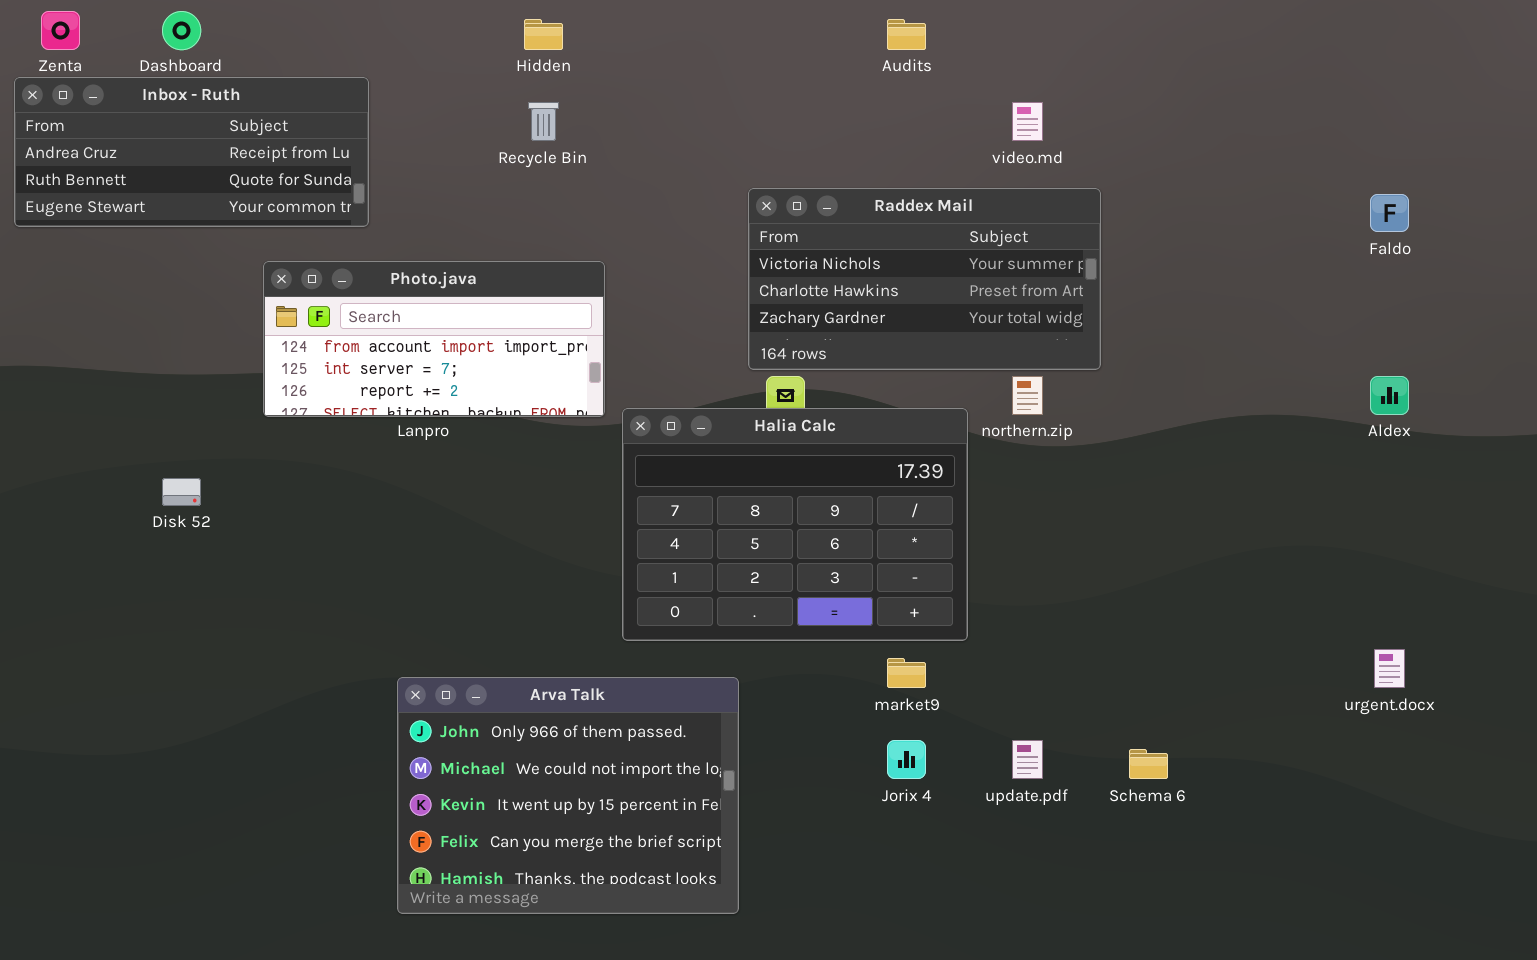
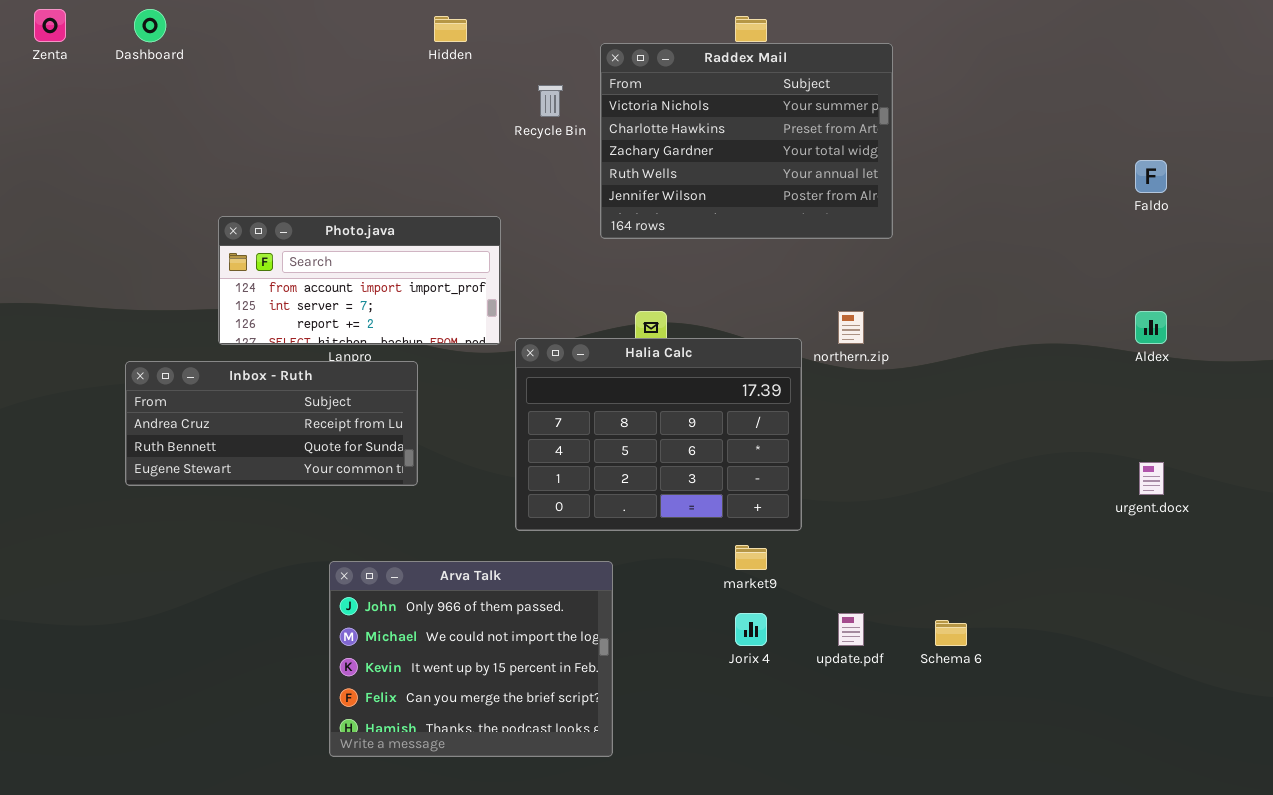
Inbox - Ruth: [14,77,369,227] -> [125,361,418,486], moved
Recycle Bin: [528,102,559,141] -> [538,85,563,117], moved
Raddex Mail: [748,188,1101,370] -> [600,43,893,239], moved, resized
urgent.docx: [1374,649,1405,688] -> [1139,462,1164,495], moved

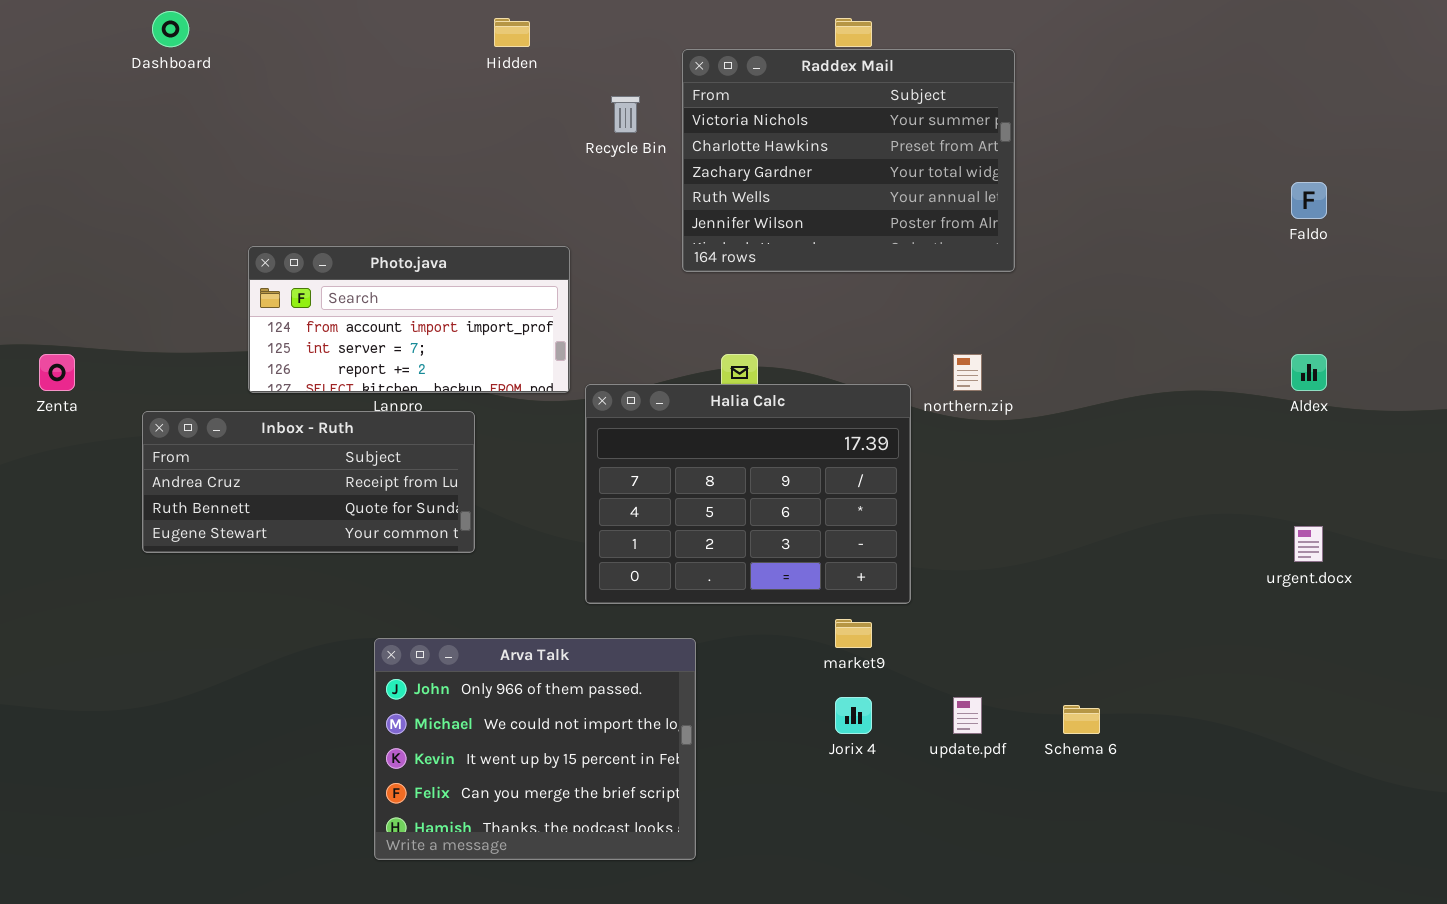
Zenta: [34,9,66,42] -> [39,354,75,391], moved

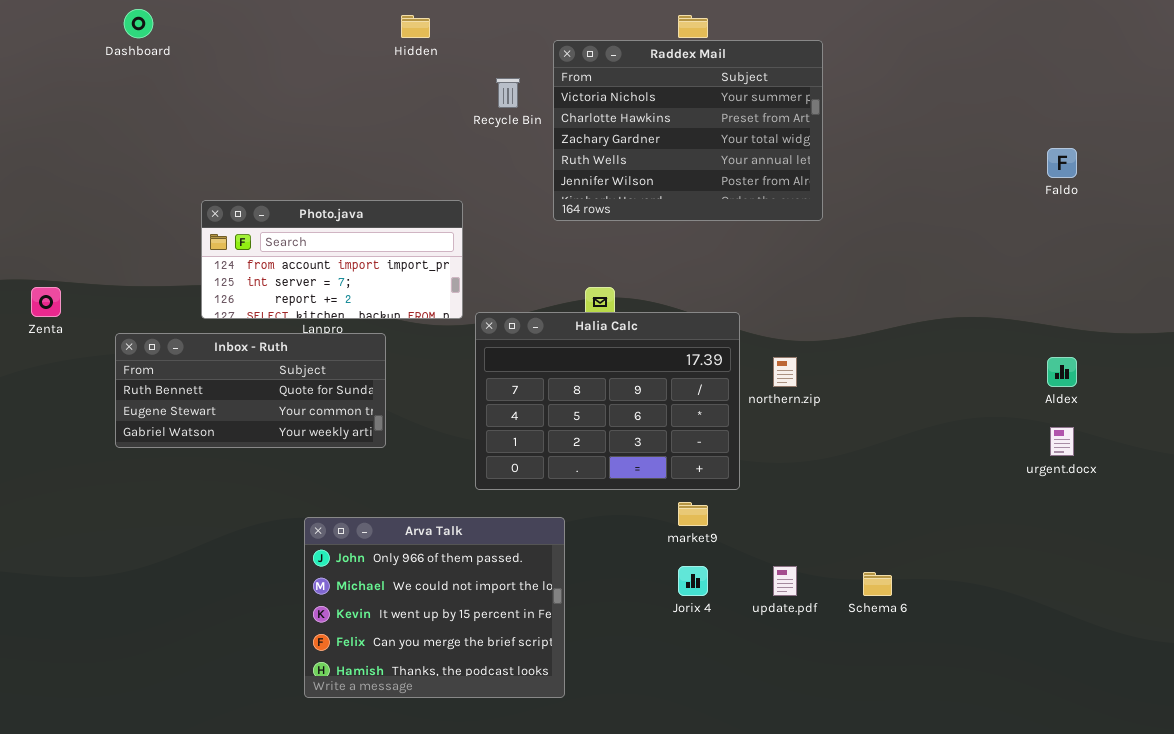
northern.zip: [953,354,982,391] -> [773,357,797,387], moved
Aldex: [1291,354,1327,391] -> [1047,357,1077,387], moved
Inbox - Ruth: [142,411,475,553] -> [115,333,386,448], scrolled down 1 row

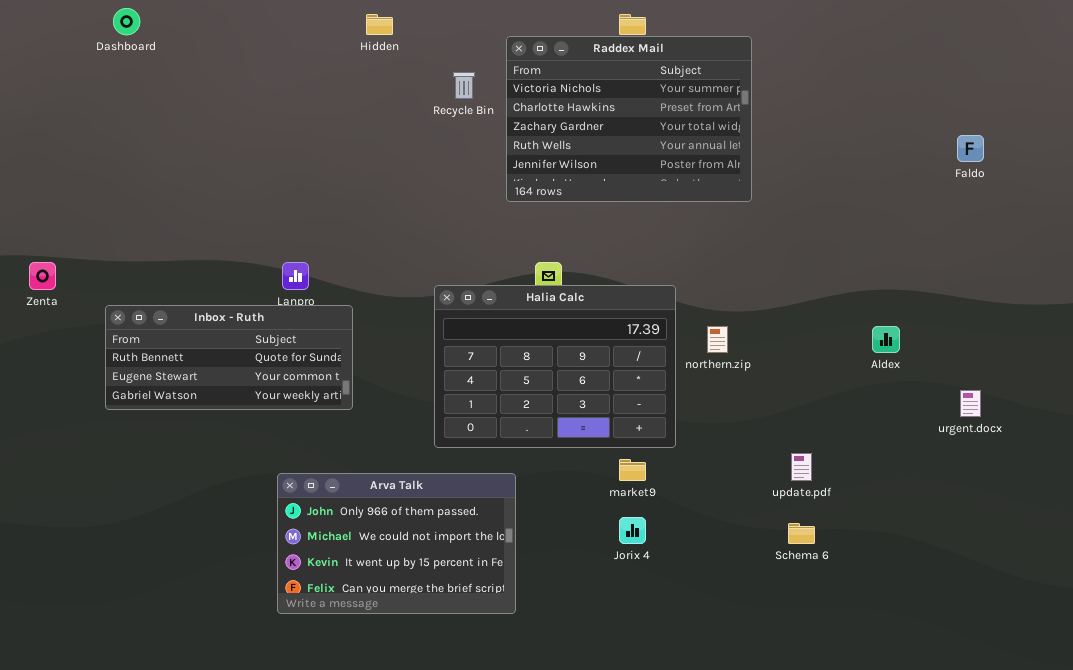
Photo.java: [201,200,463,319] -> none, closed
Aldex: [1047,357,1077,387] -> [872,326,900,353], moved
Arva Talk: [304,517,565,698] -> [277,473,516,614], resized
update.pdf: [773,566,797,596] -> [791,453,812,481], moved

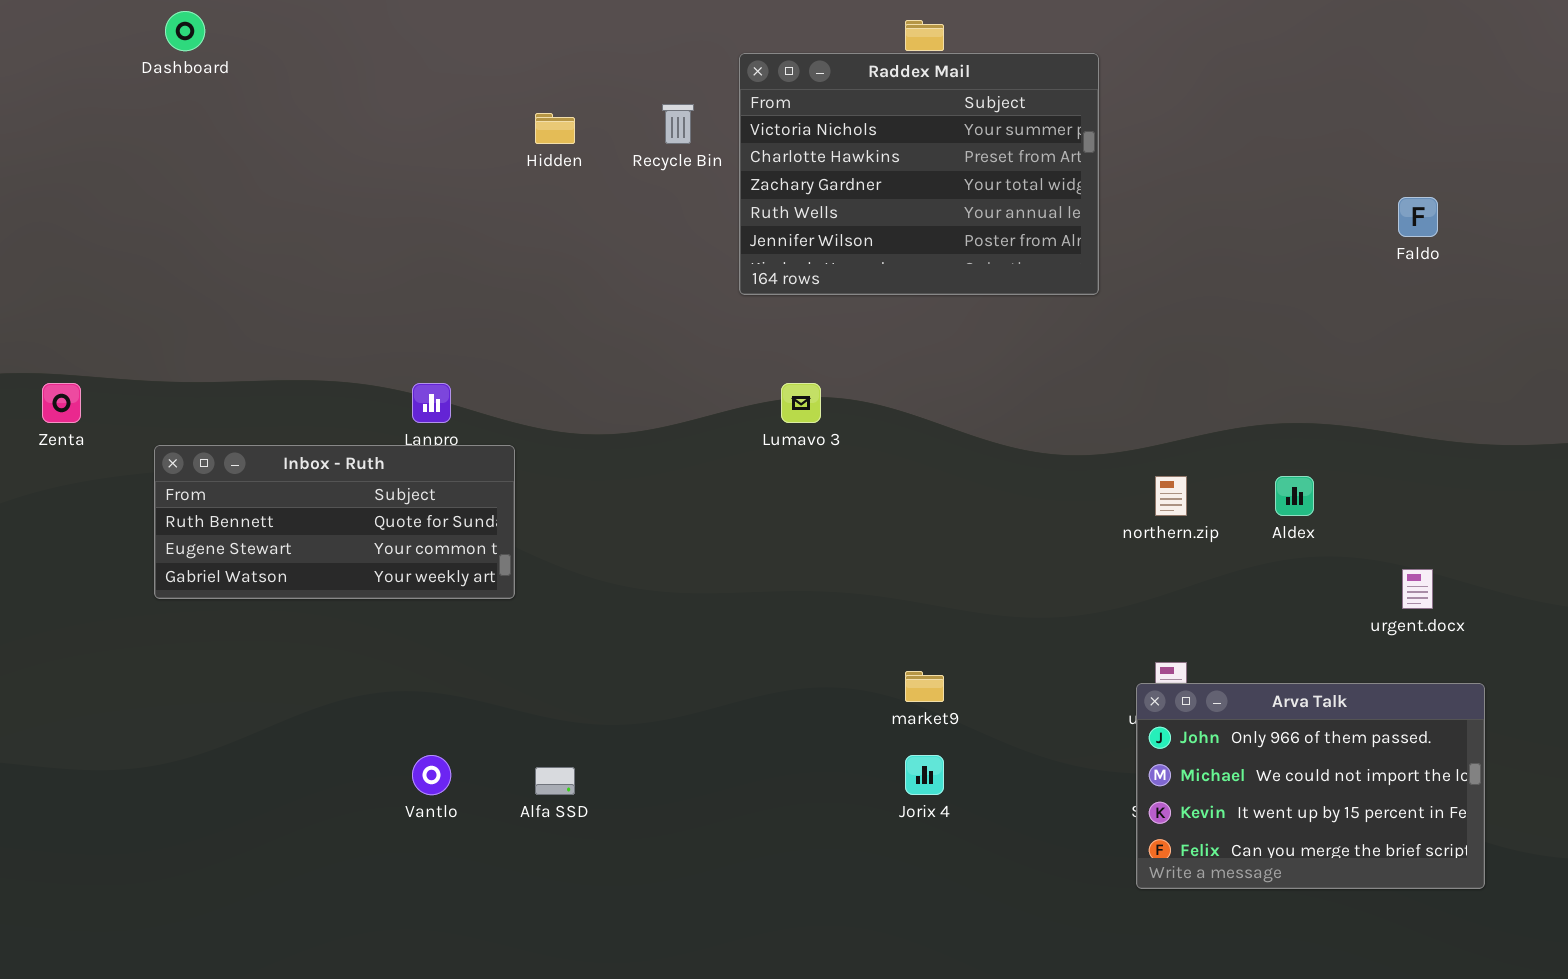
Hidden: [366,14,393,35] -> [535,113,575,144], moved
Halia Calc: [434,285,676,448] -> none, closed
northern.zip: [707,326,728,353] -> [1155,476,1187,516], moved
Arva Talk: [277,473,516,614] -> [1136,683,1485,889], moved

